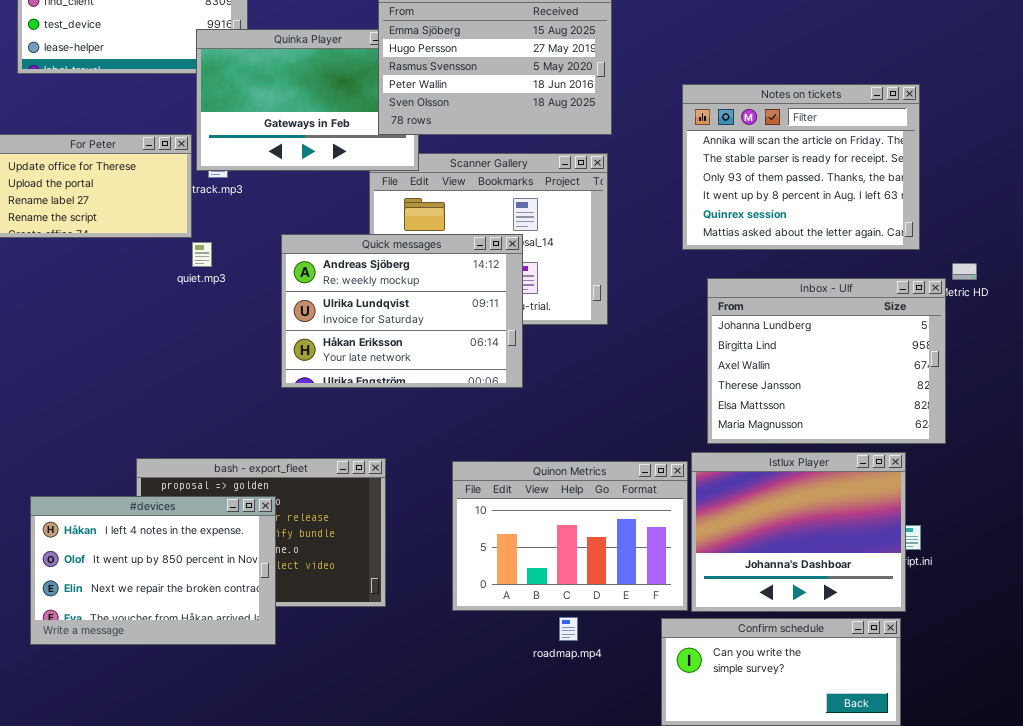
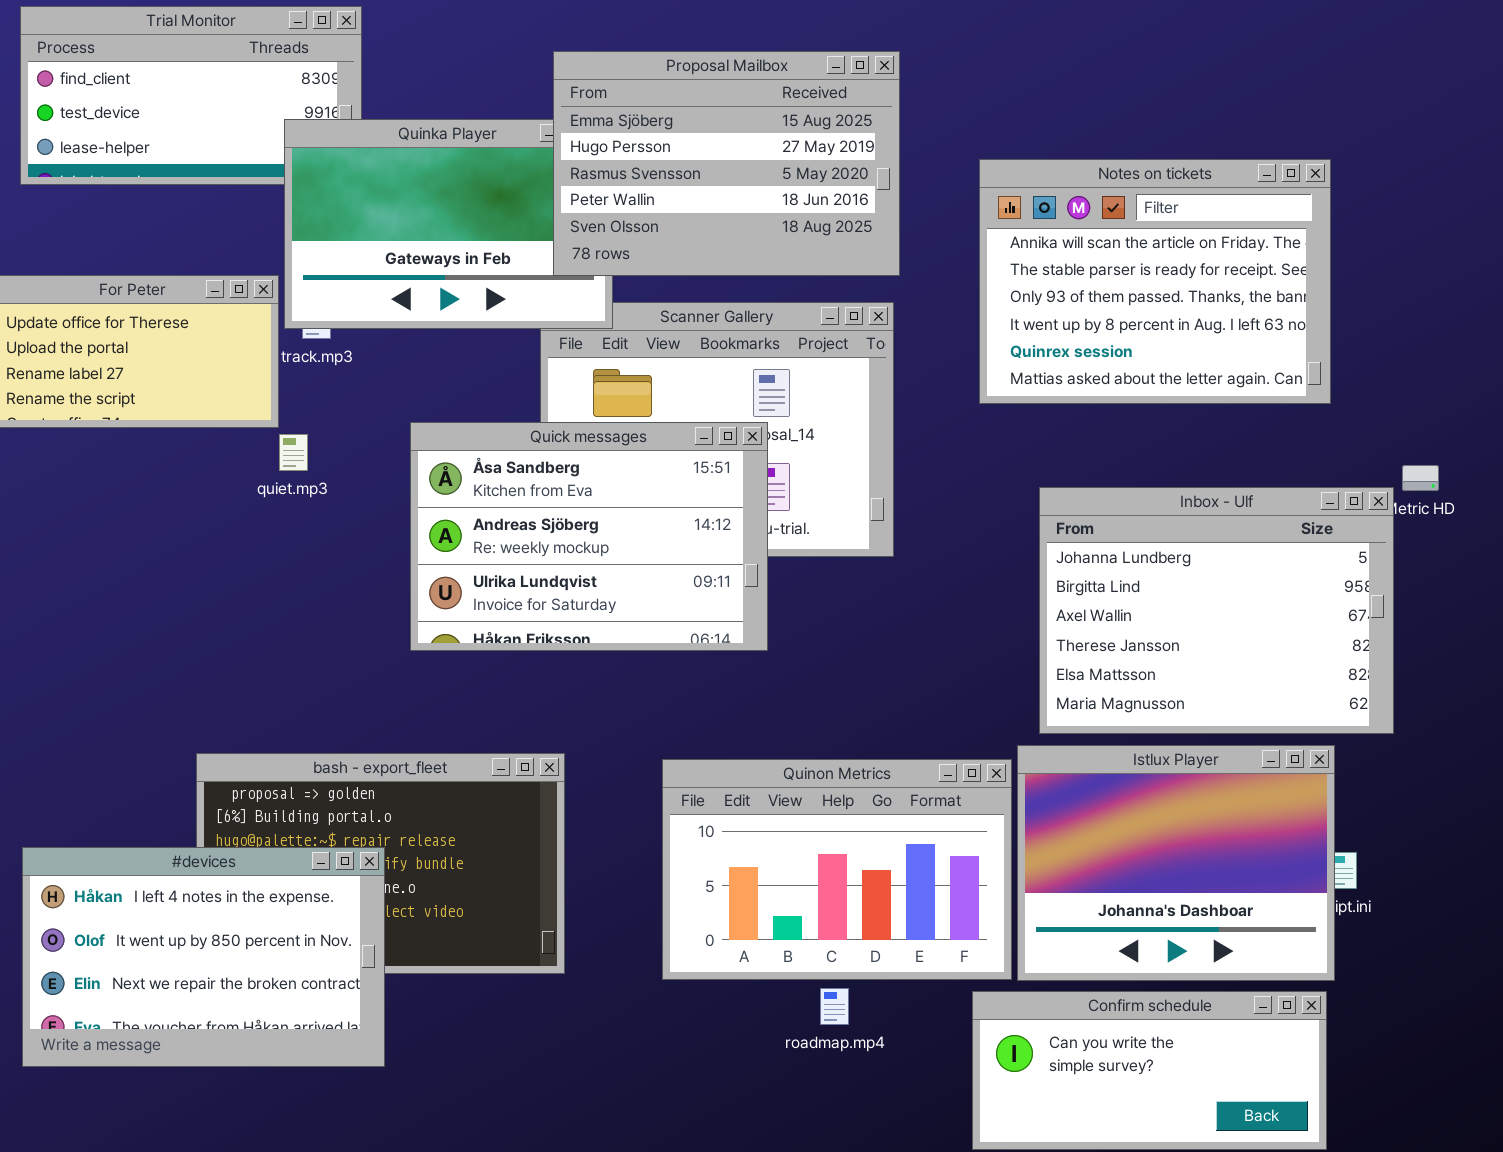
Notes on tickets: [682,84,920,250] -> [979,159,1331,404], moved
Quick messages: [281,234,523,388] -> [410,422,768,651], scrolled up 1 row
#devices: [30,496,276,645] -> [22,847,385,1067], moved

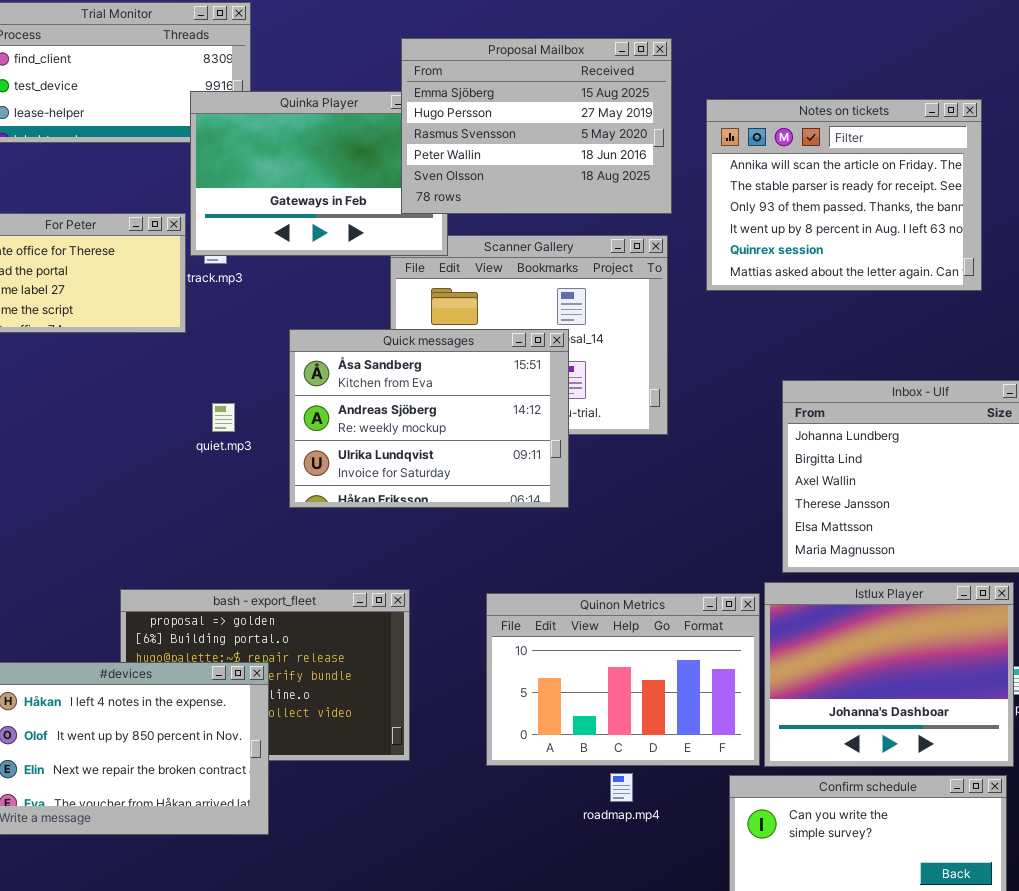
Notes on tickets: [979,159,1331,404] -> [706,99,982,291], moved
quiet.mp3: [279,434,308,471] -> [212,403,235,432], moved

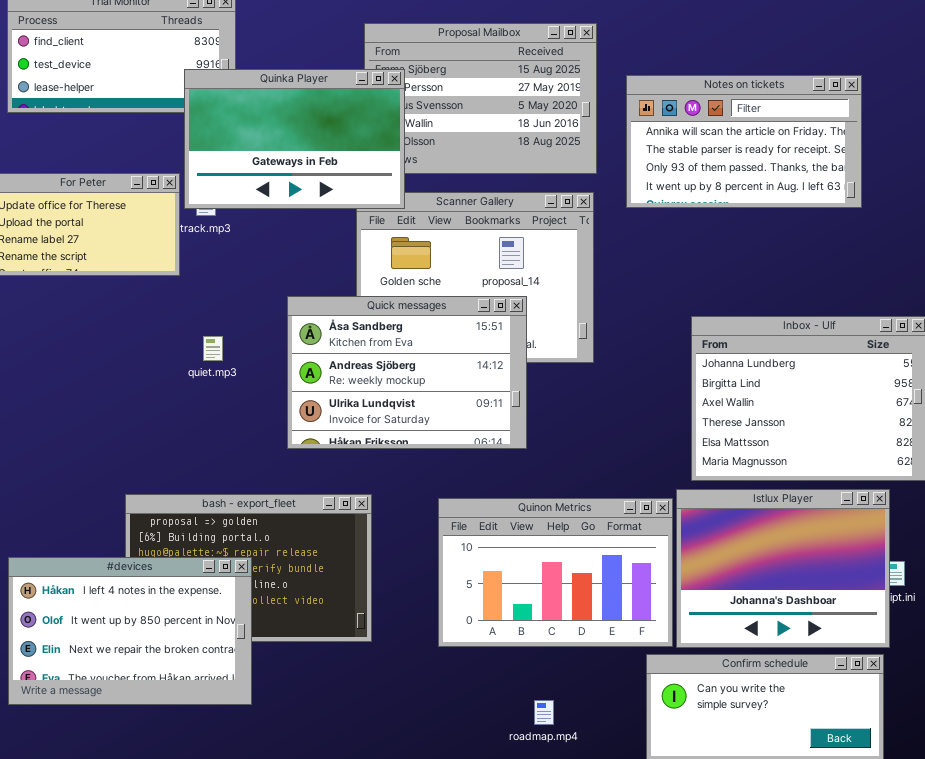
Quinka Player: [190,91,448,256] -> [184,69,405,209], raised
Notes on tickets: [706,99,982,291] -> [626,75,862,208], resized
Quick messages: [289,329,569,508] -> [287,296,527,449], moved
roadmap.mp4: [610,773,633,802] -> [534,700,554,725], moved

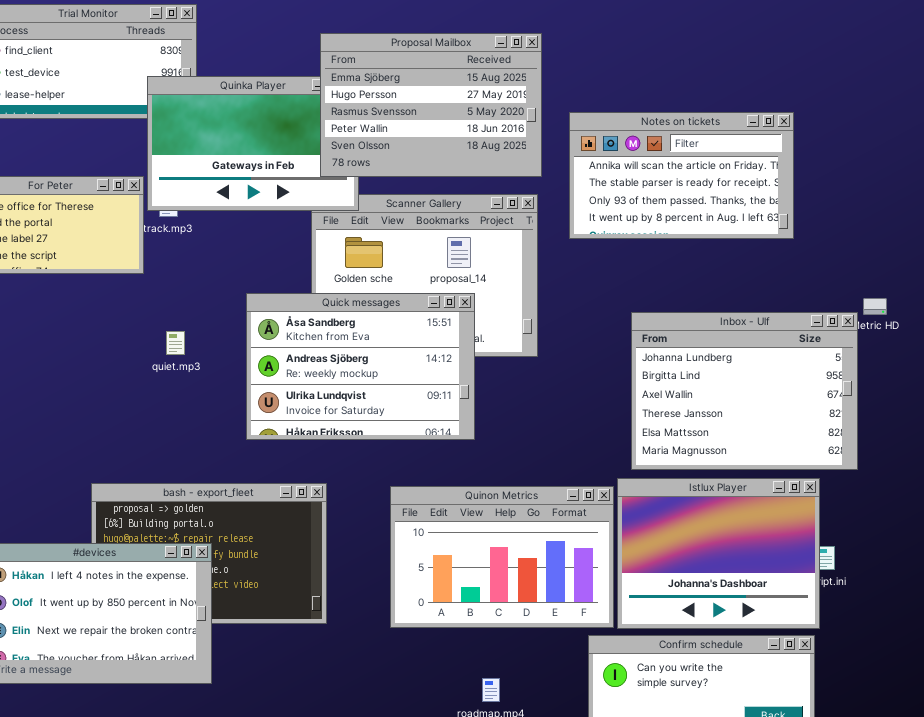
Proposal Mailbox: [364,23,597,174] -> [320,33,542,177], raised
Notes on tickets: [626,75,862,208] -> [569,112,794,239], moved

